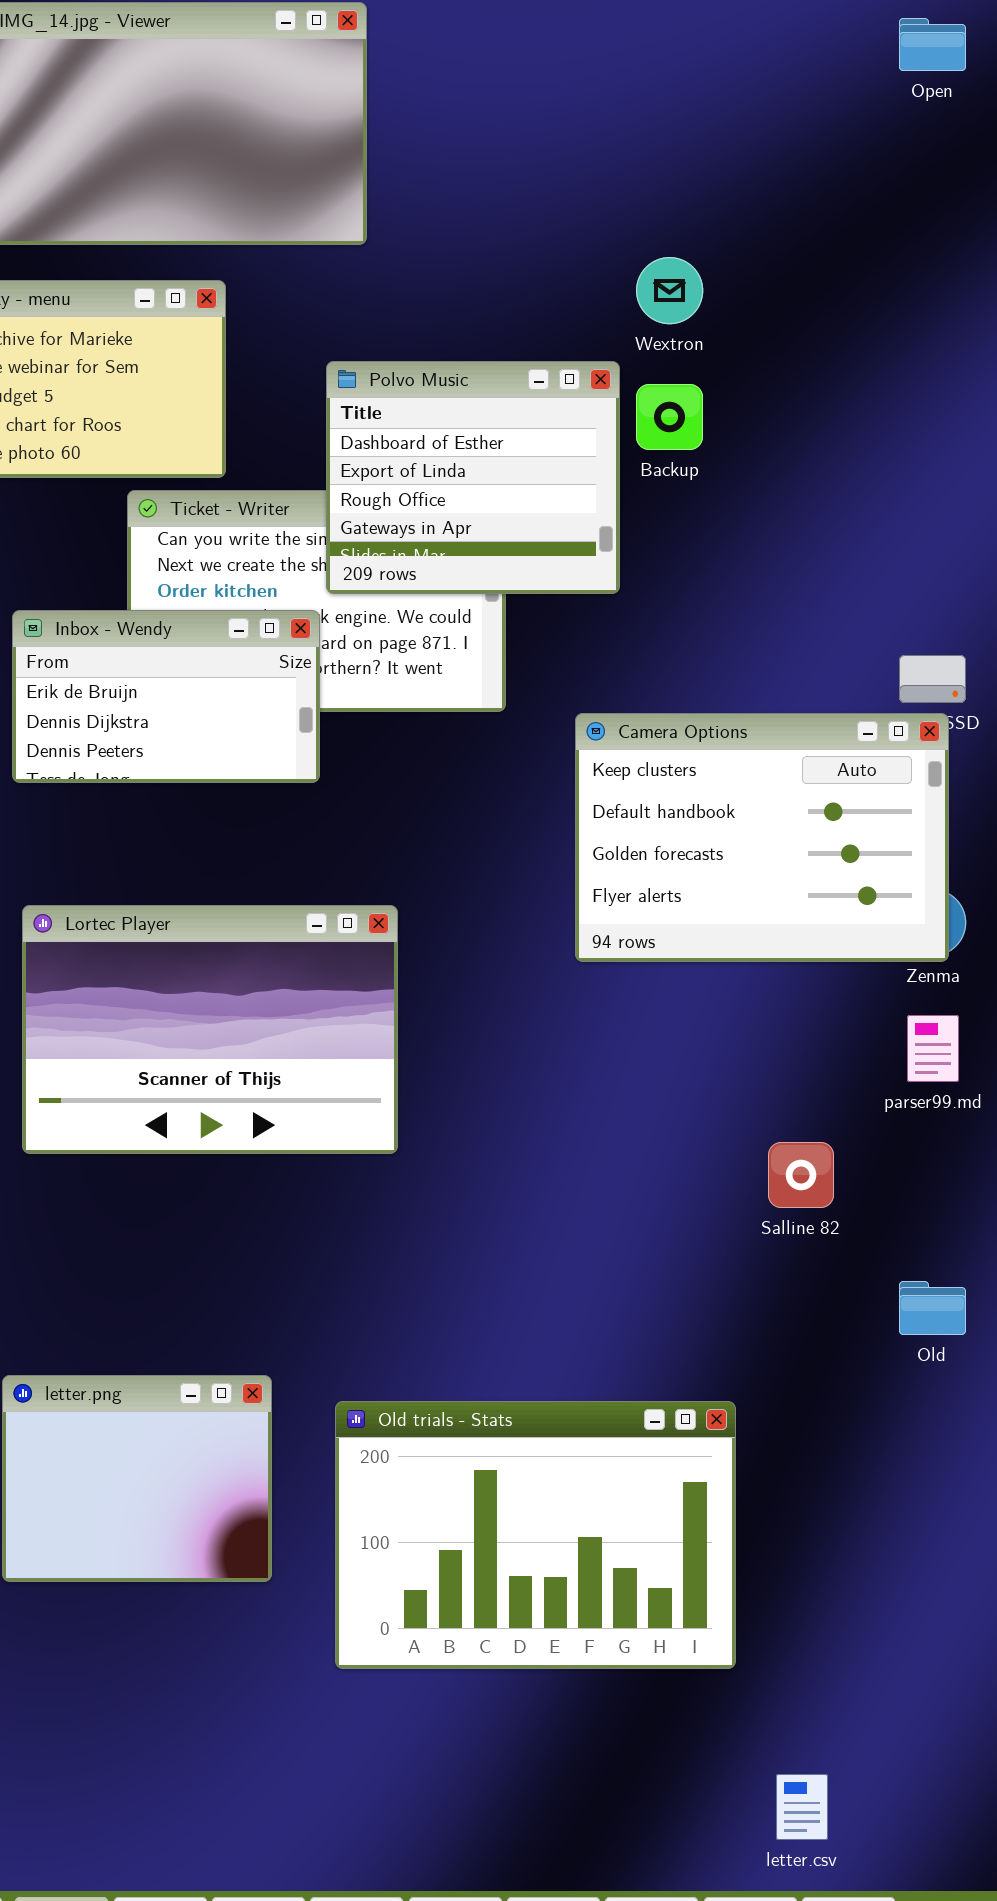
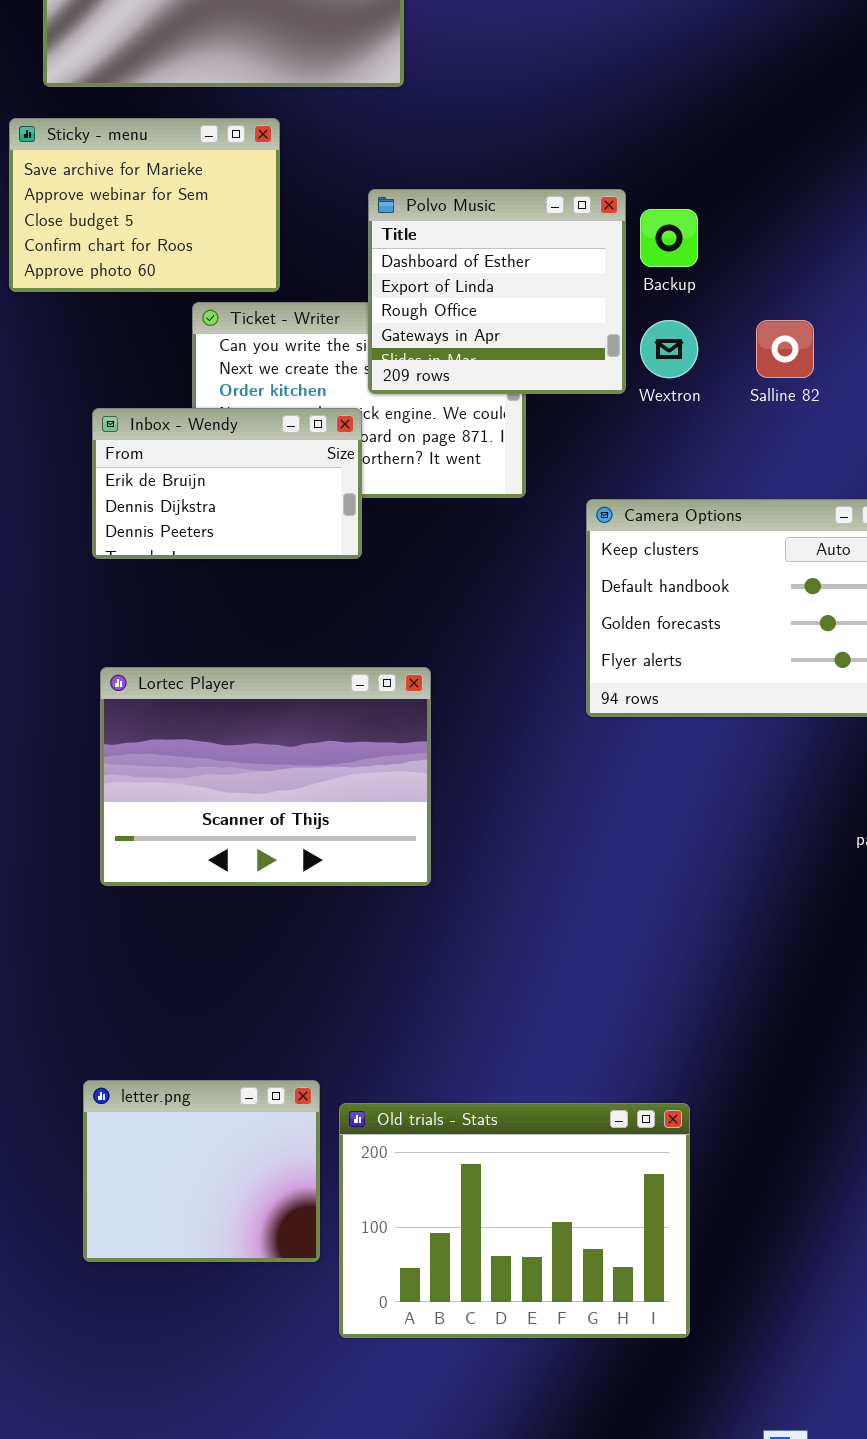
Wextron: [636,257,703,324] -> [640,320,698,378], moved
Salline 82: [768,1142,834,1208] -> [756,320,814,378], moved
Old trials - Stats: [335,1401,736,1669] -> [339,1103,690,1338], moved

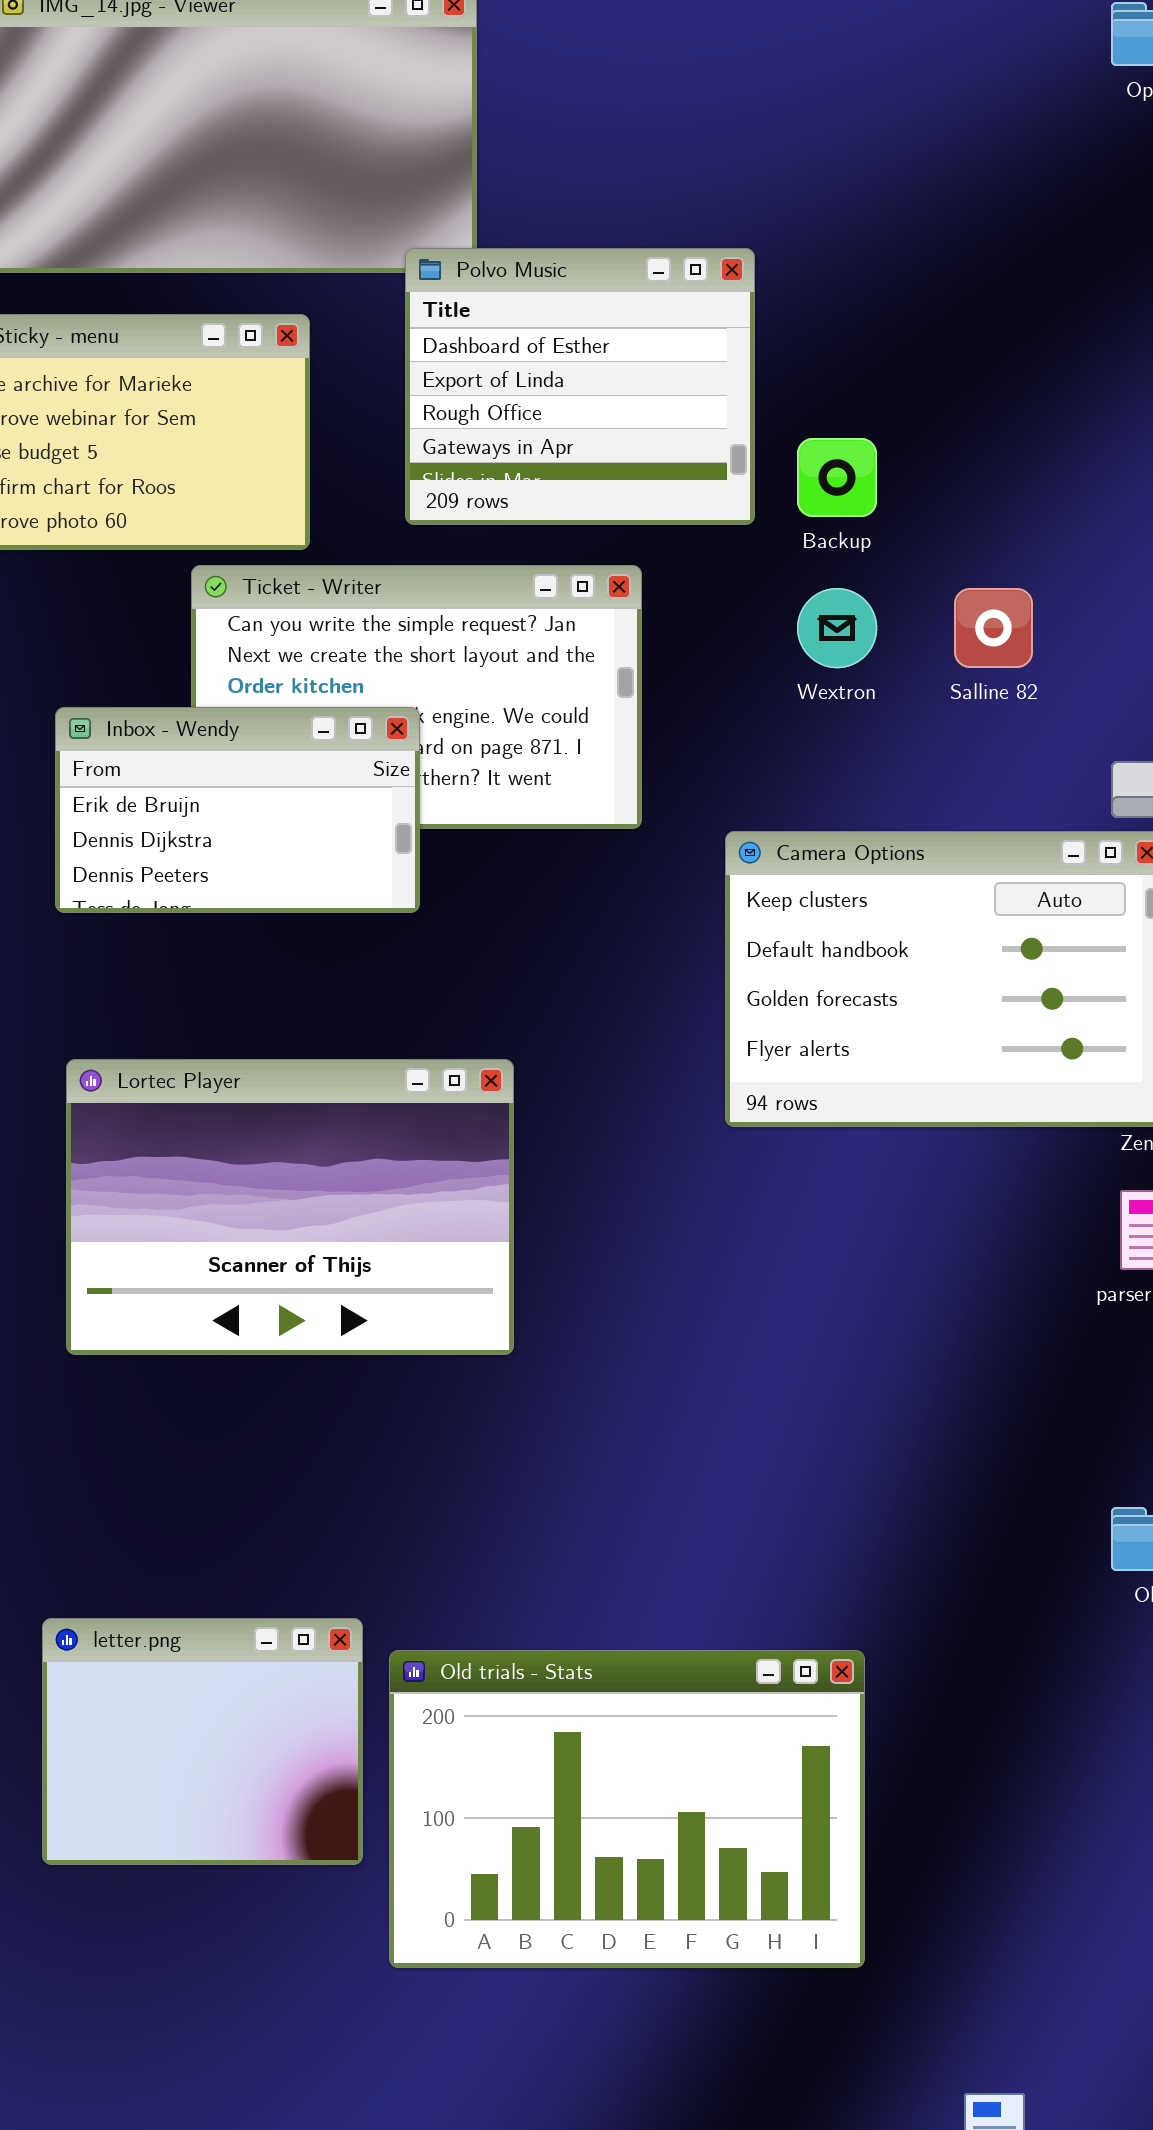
Polvo Music: [368,189,626,394] -> [405,248,755,525], moved

